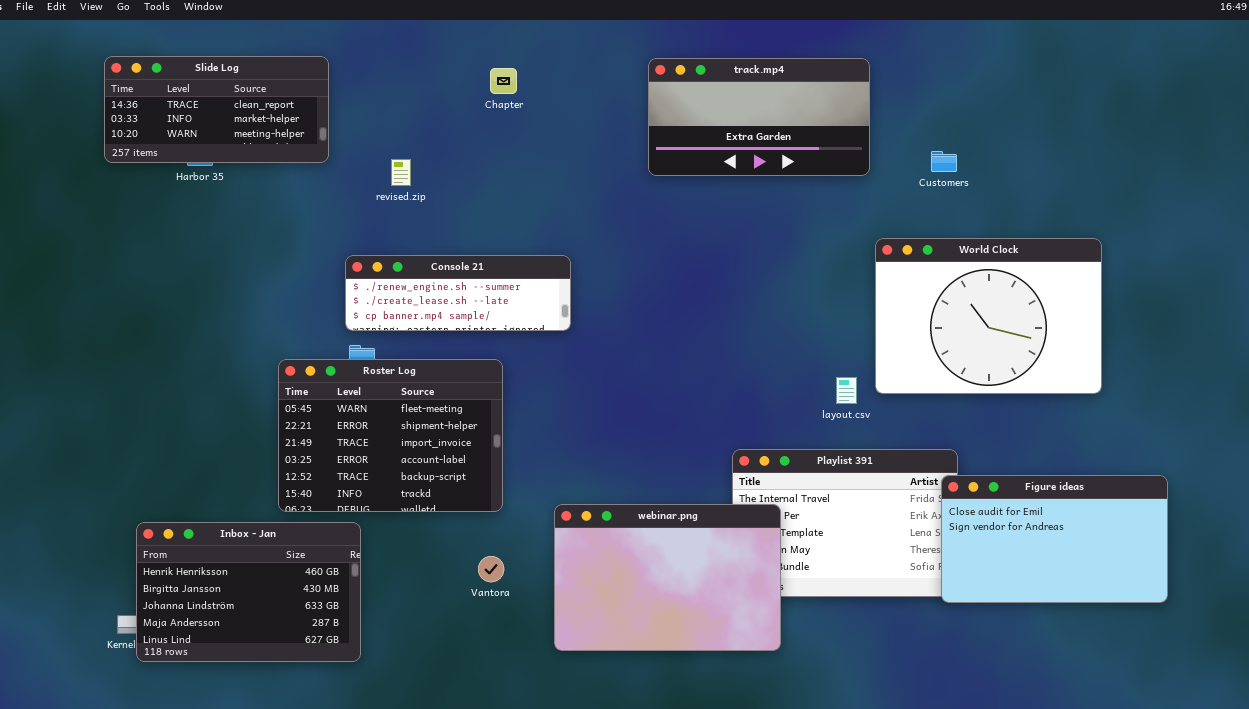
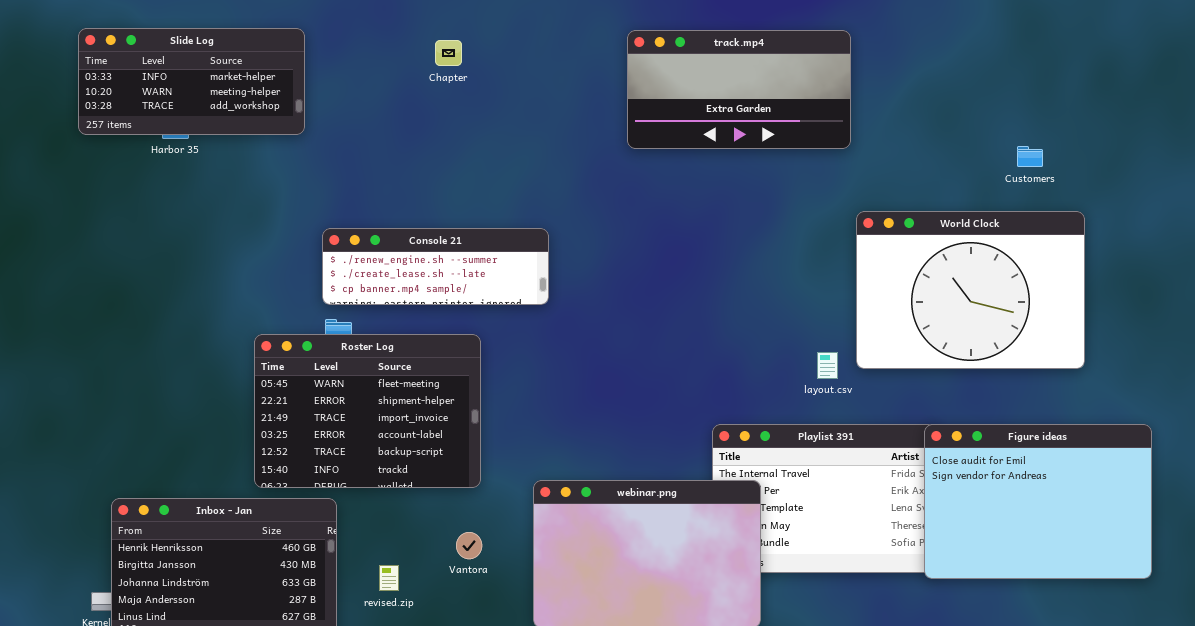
Slide Log: [104,56,329,163] -> [78,28,305,135], scrolled down 1 row
Chapter: [490,68,517,94] -> [435,40,462,66], moved
Customers: [931,151,957,172] -> [1017,146,1043,167], moved
revised.zip: [391,159,411,186] -> [379,565,399,591], moved
Figure ideas: [941,475,1168,603] -> [924,424,1152,579], resized

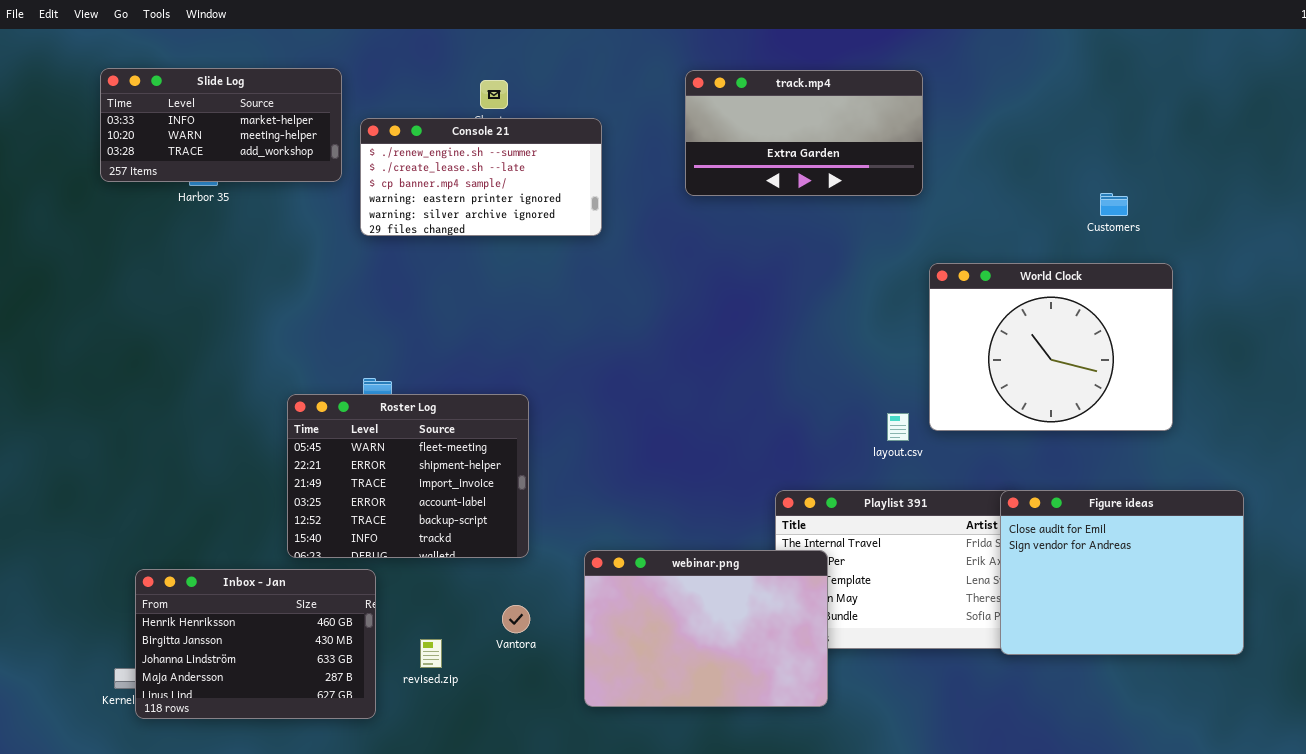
Console 21: [322,228,549,305] -> [360,118,602,236], moved, resized

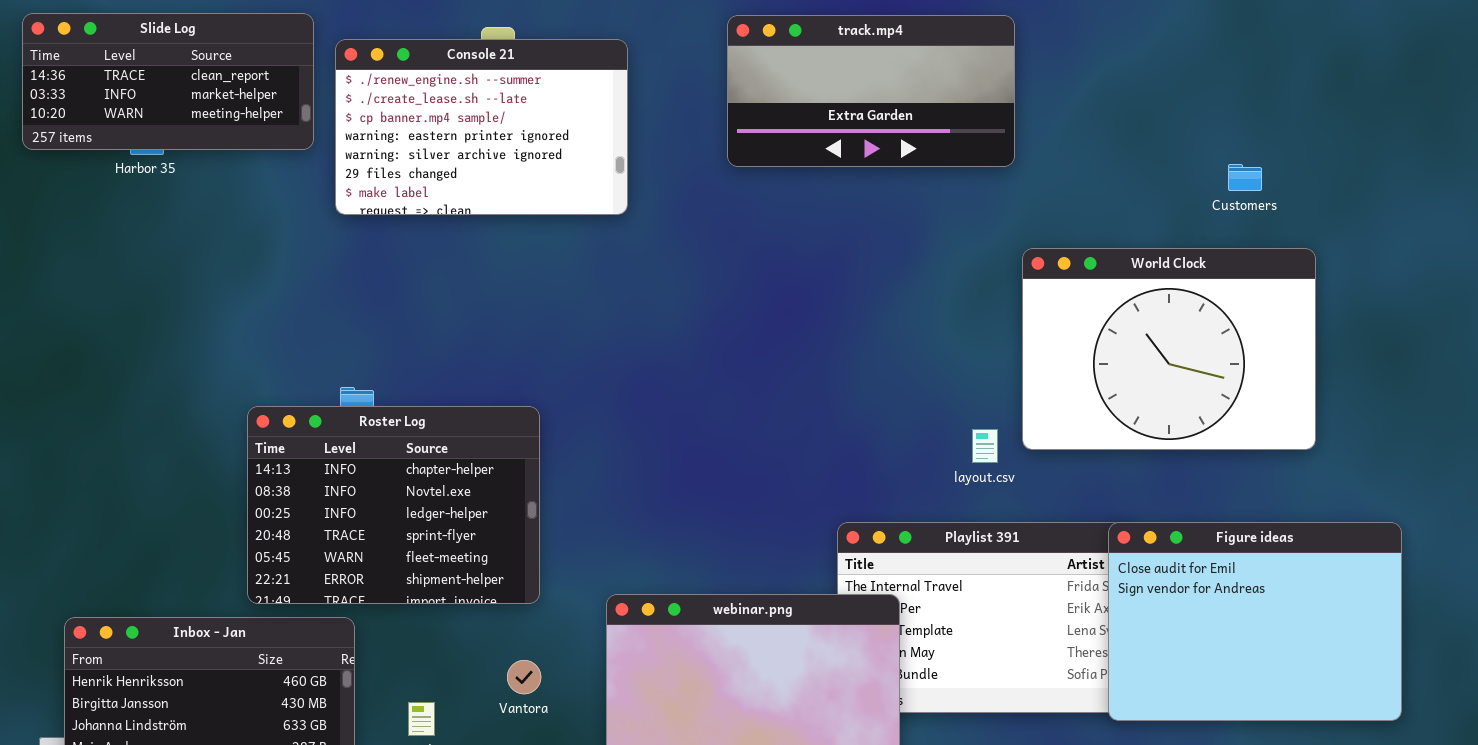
Slide Log: [100,68,342,182] -> [22,13,314,150], scrolled up 1 row
Console 21: [360,118,602,236] -> [335,39,628,215], resized
Roster Log: [287,394,529,558] -> [247,406,540,604], scrolled up 4 rows

